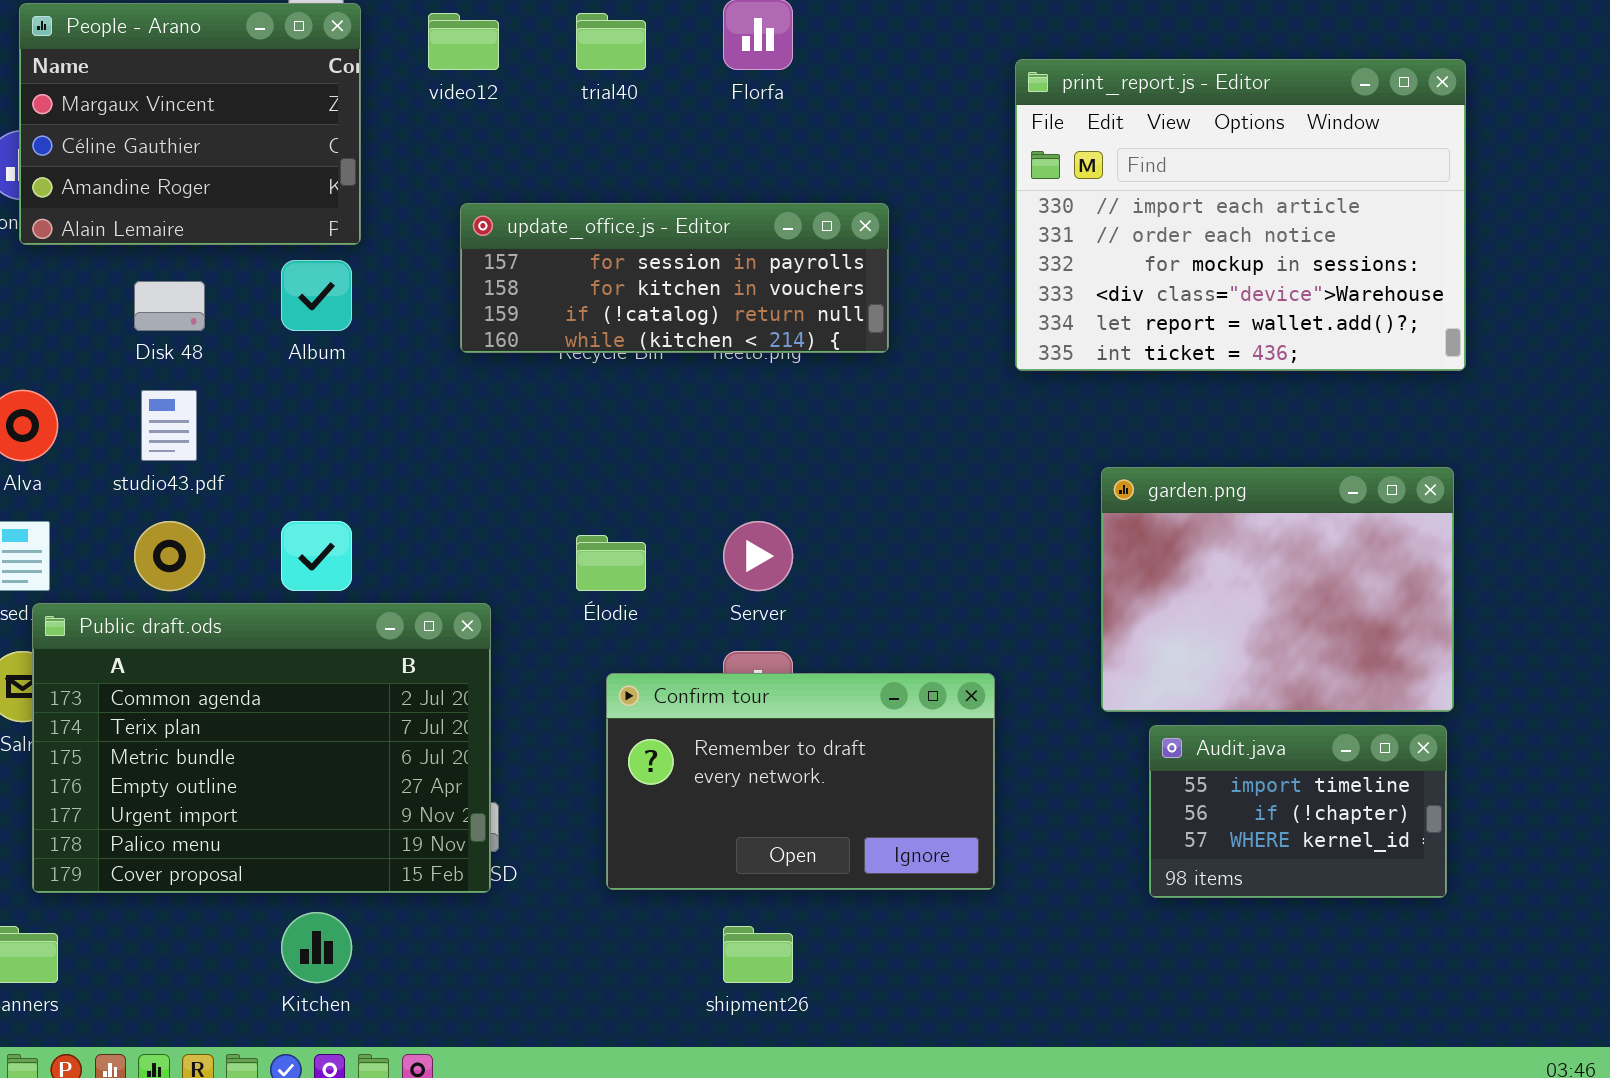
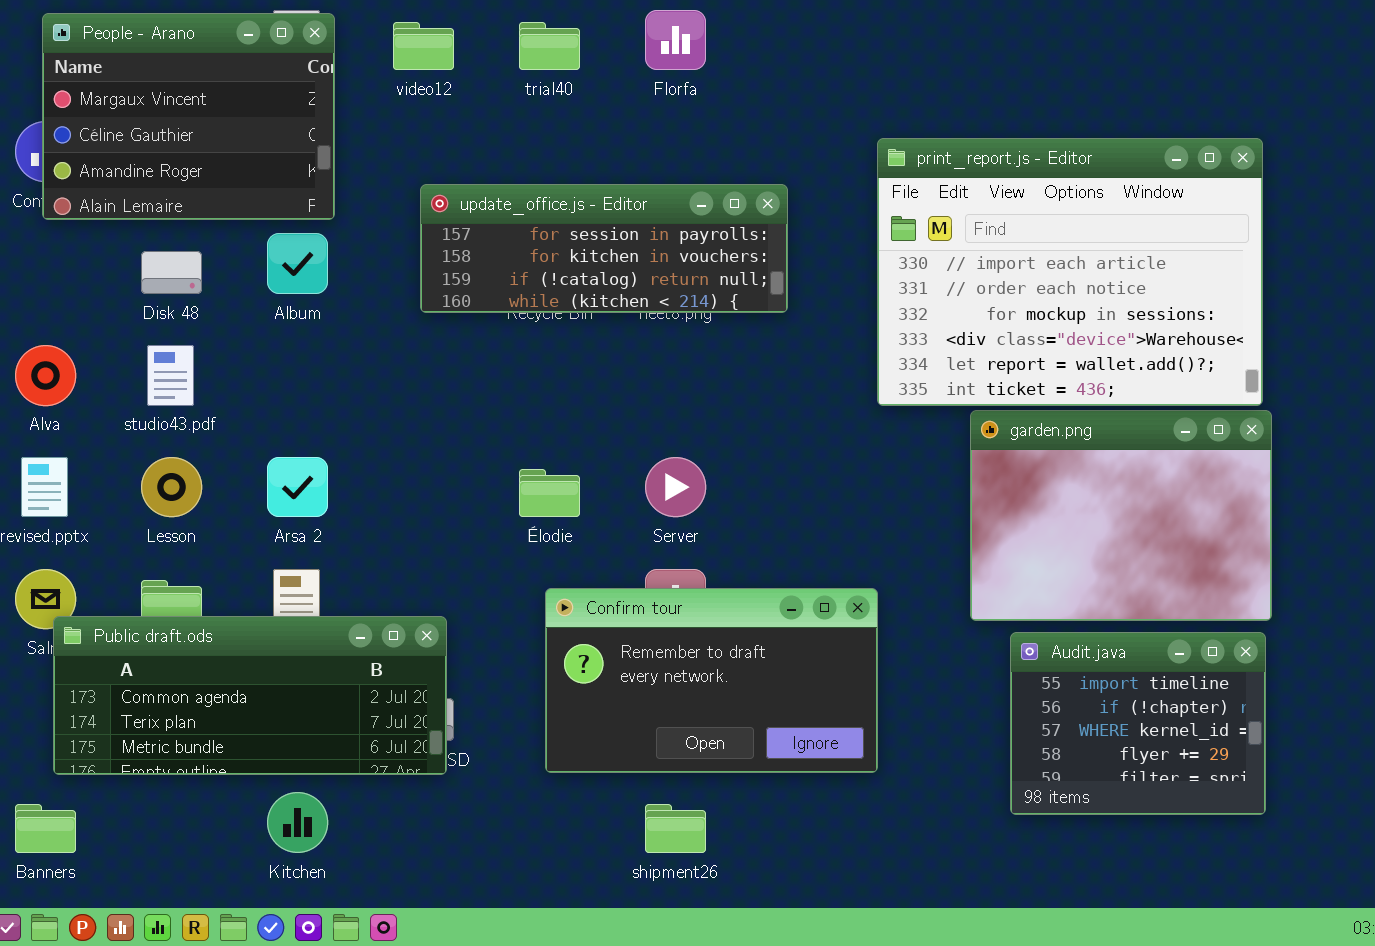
print_report.js - Editor: [1015,59,1466,371] -> [877,138,1263,406], moved
Public draft.ods: [32,603,491,893] -> [53,616,447,775], resized
Audit.java: [1149,725,1447,898] -> [1010,632,1266,815], resized

